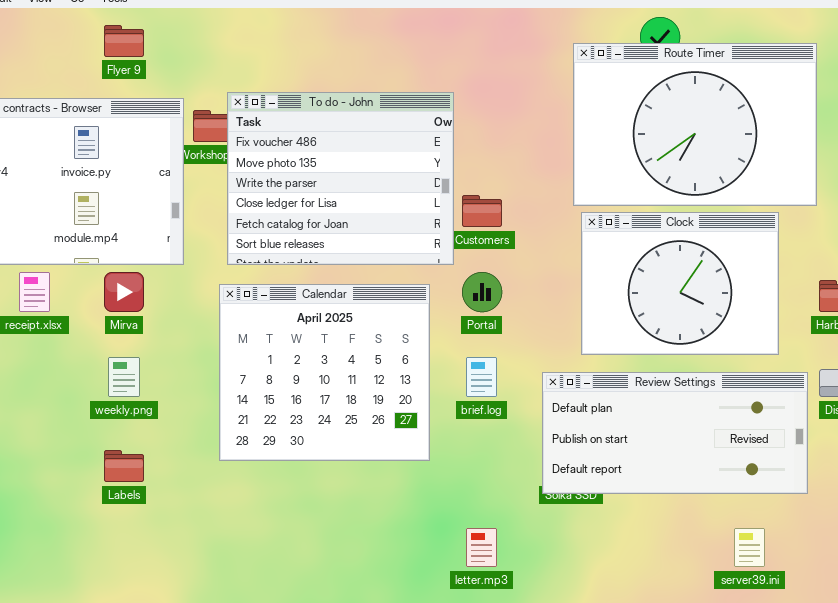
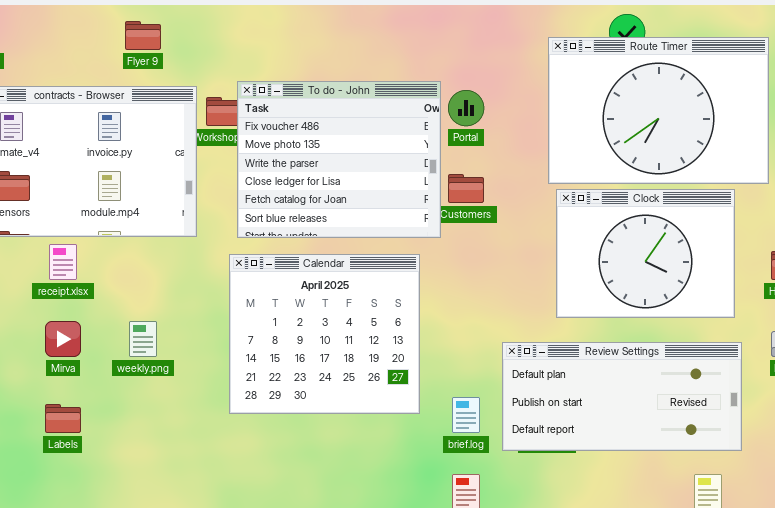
Mirva: [104,272,144,312] -> [45,321,81,357], moved
Portal: [462,272,502,312] -> [448,90,484,126], moved
brief.log: [466,357,497,397] -> [452,397,480,433], moved
Review Settings: [542,372,808,494] -> [502,342,742,451], moved
Labels: [104,450,144,482] -> [45,404,81,433], moved

